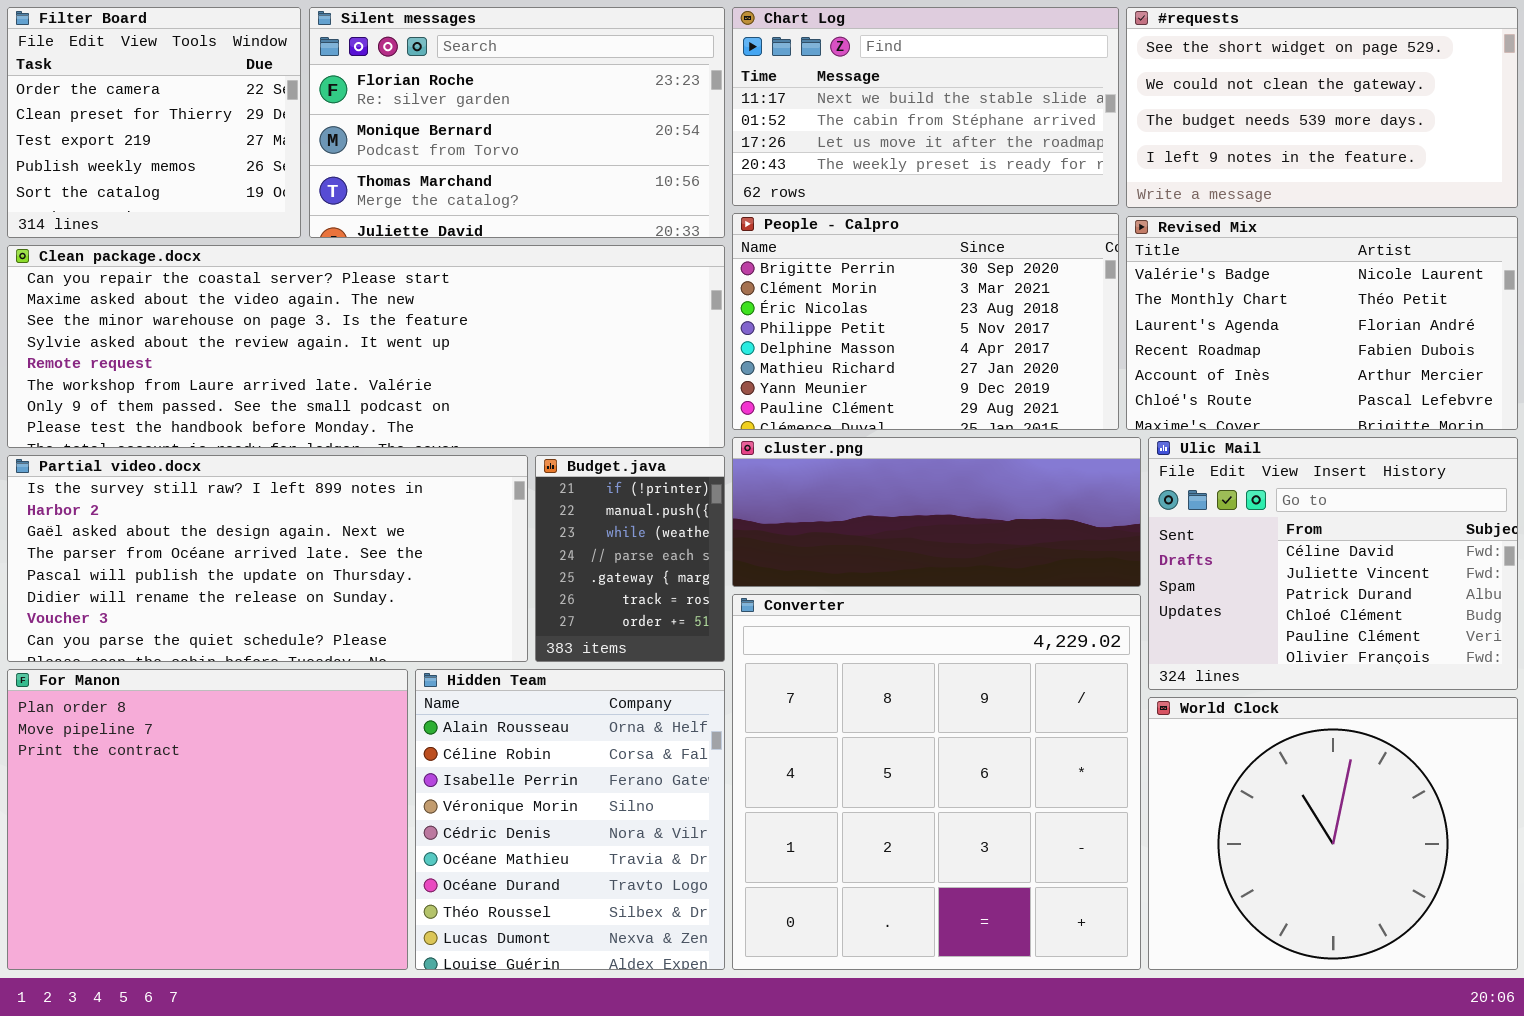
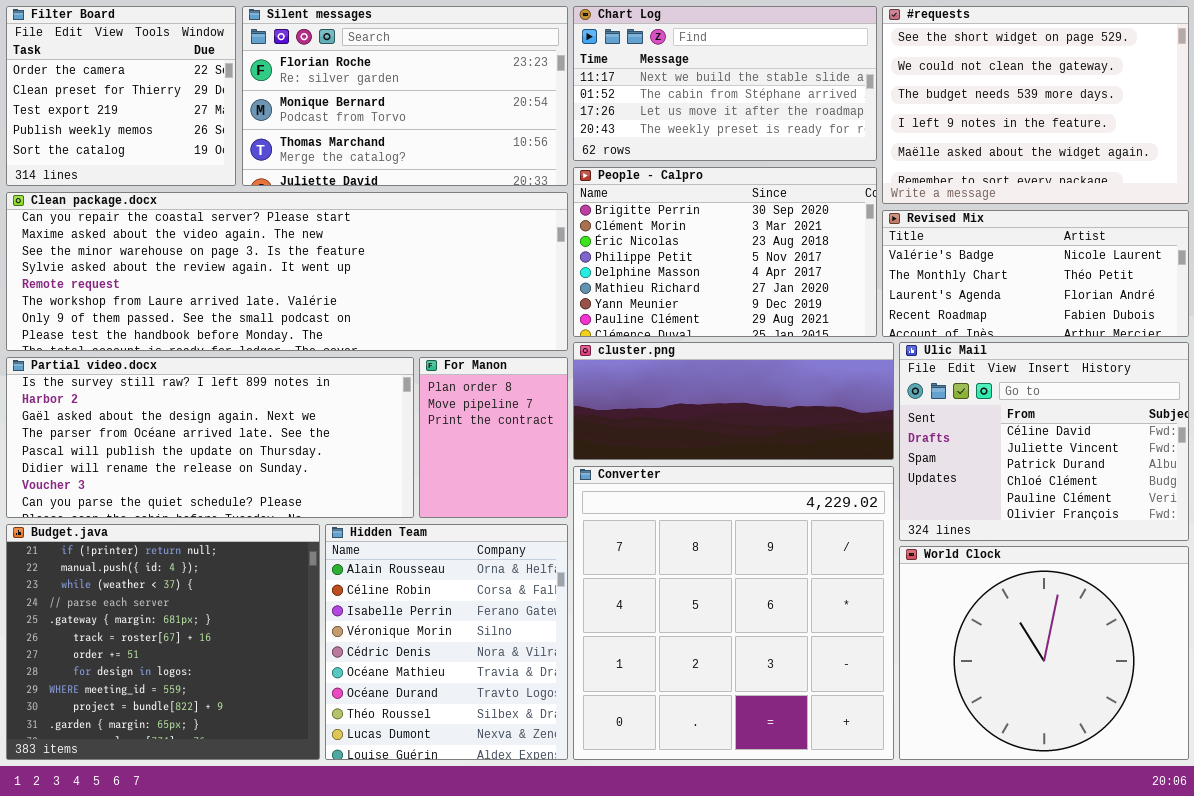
#requests: [1126,7,1518,208] -> [882,6,1189,204], resized
Revised Mix: [1126,216,1518,430] -> [882,210,1189,337], resized
Budget.java: [535,455,725,662] -> [6,524,320,760], moved, resized
For Manon: [7,669,408,970] -> [419,357,568,518], moved, resized

